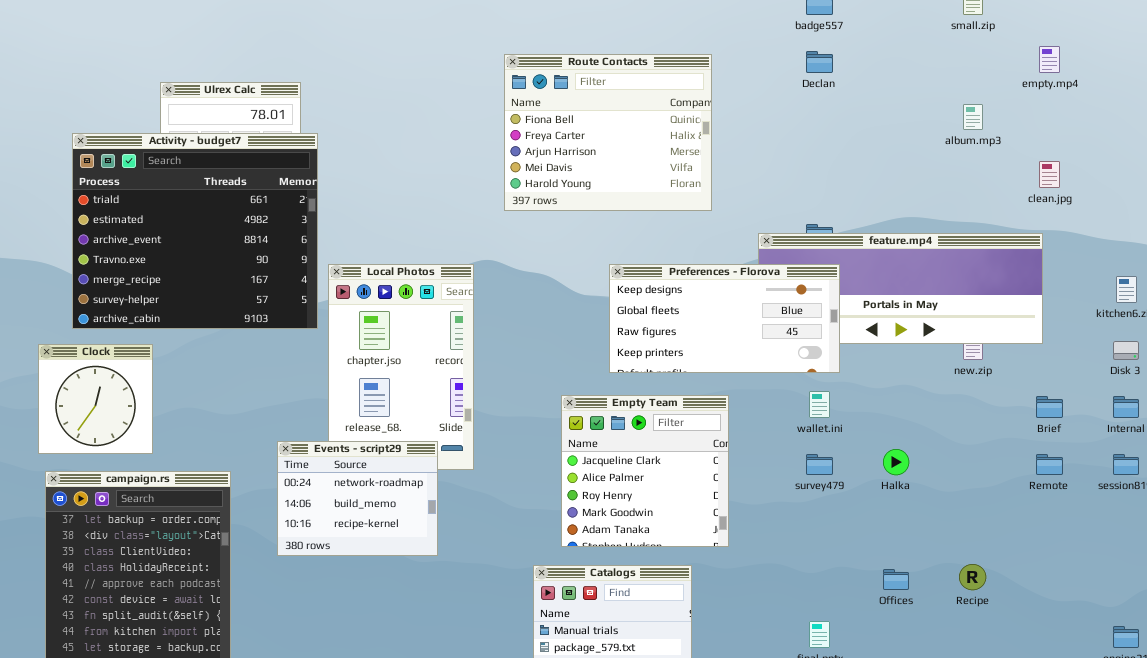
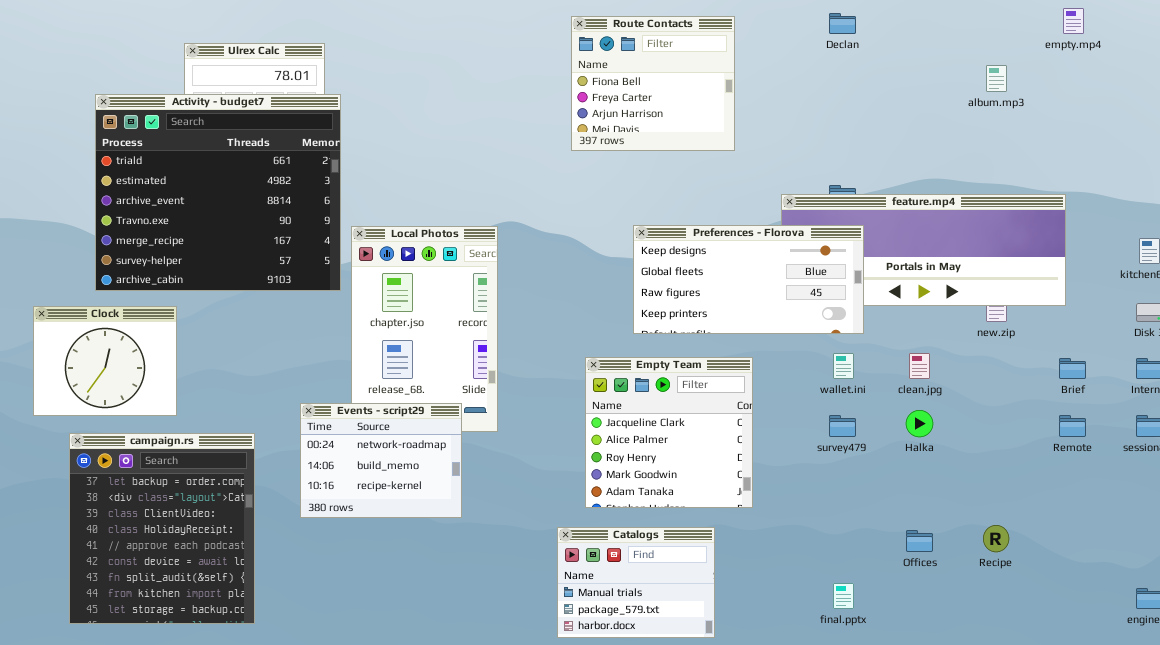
Route Contacts: [504,54,712,211] -> [571,16,735,151], resized
clean.jpg: [1039,161,1060,188] -> [909,353,930,379], moved
Clock: [38,344,153,454] -> [33,306,177,416], resized

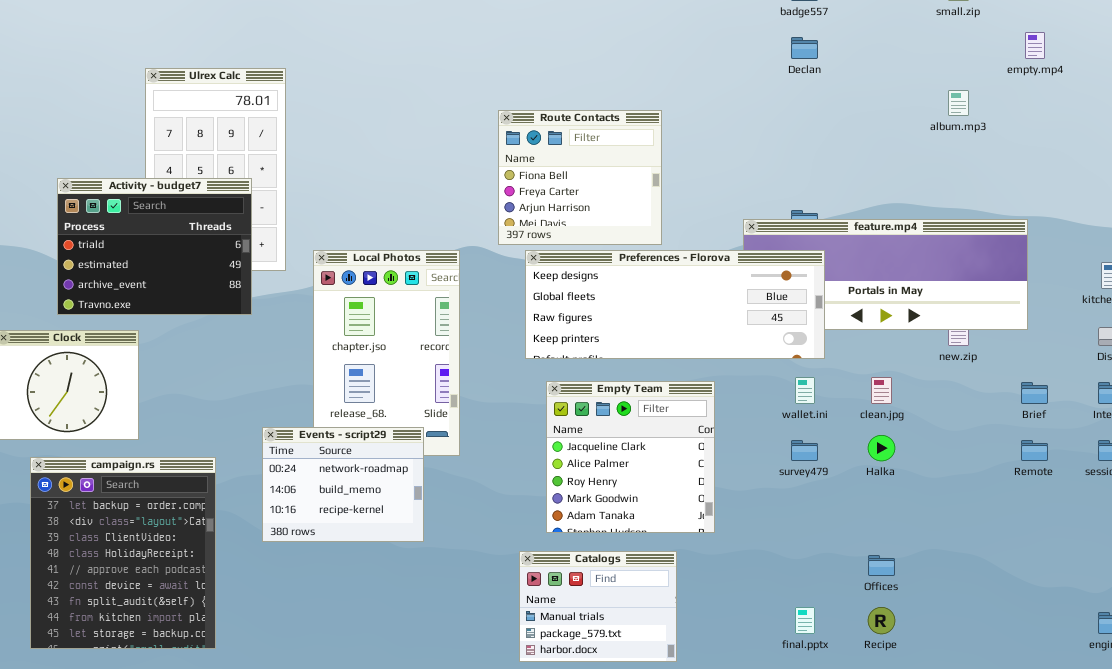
Route Contacts: [571,16,735,151] -> [498,110,662,245], moved
Activity - budget7: [95,94,341,291] -> [57,178,252,315], resized
Preferences - Florova: [633,225,864,334] -> [525,250,825,359], resized
Recipe: [983,525,1009,552] -> [868,607,895,634], moved

